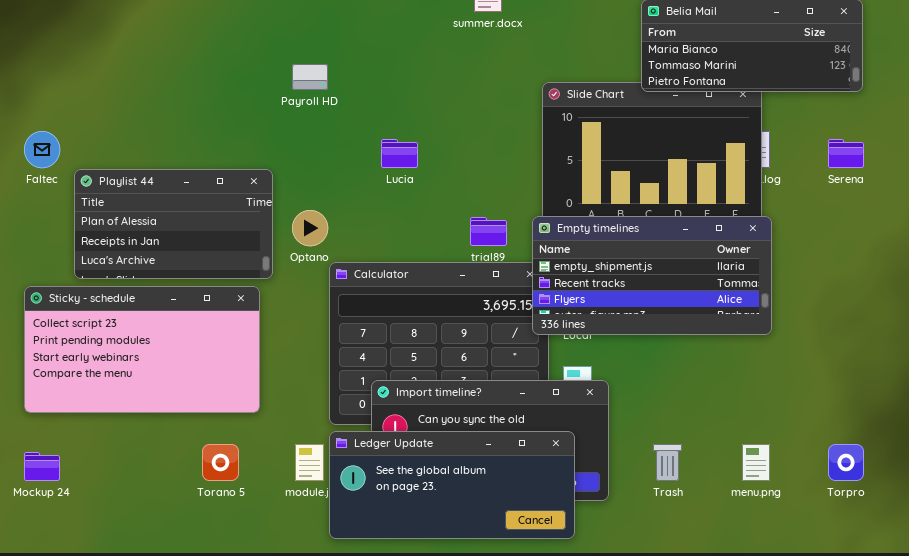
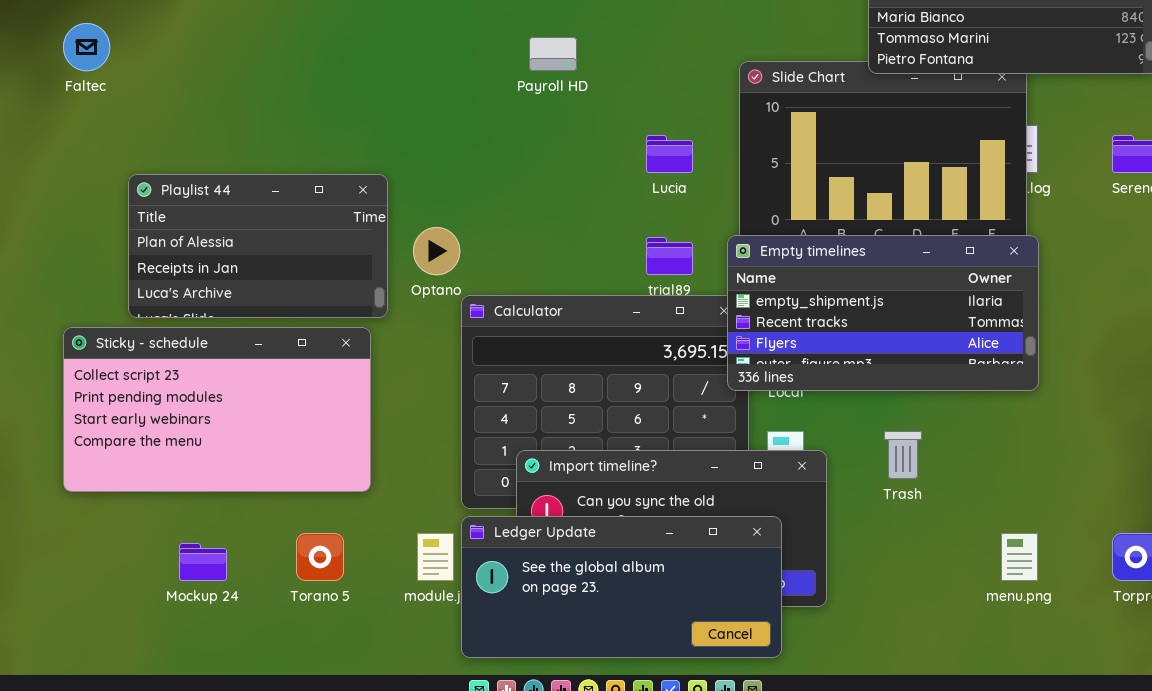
Payroll HD: [292,64,328,90] -> [529,37,577,71], moved
Faltec: [24,131,60,168] -> [63,23,110,71], moved
Lucia: [381,139,418,168] -> [646,135,693,173], moved
Trash: [653,444,682,481] -> [884,431,922,479], moved
Mockup 24: [24,452,60,481] -> [179,543,227,581], moved

